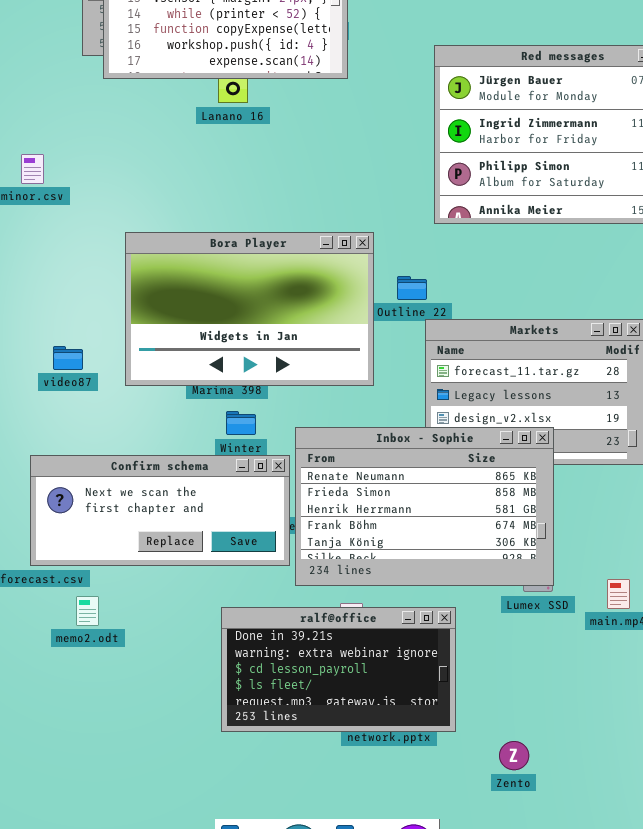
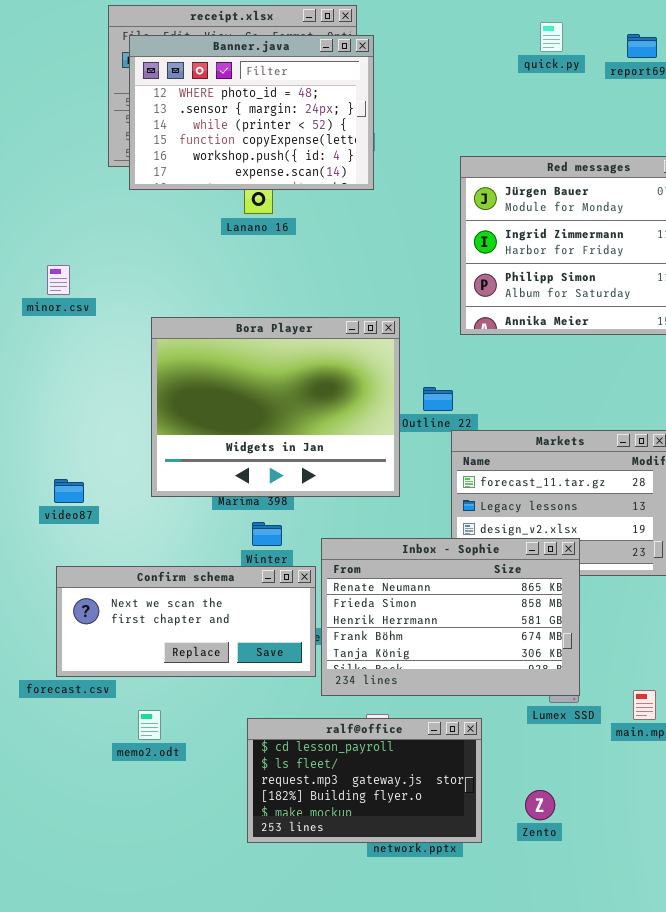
Bora Player: [125,232,374,386] -> [151,317,400,497], resized
video87: [53,346,83,370] -> [54,479,84,503], moved
memo2.odt: [76,596,99,626] -> [138,710,161,740], moved
ralf@office: [221,607,456,732] -> [247,718,482,843], scrolled down 2 rows
Zento: [499,741,529,770] -> [525,790,555,820], moved

